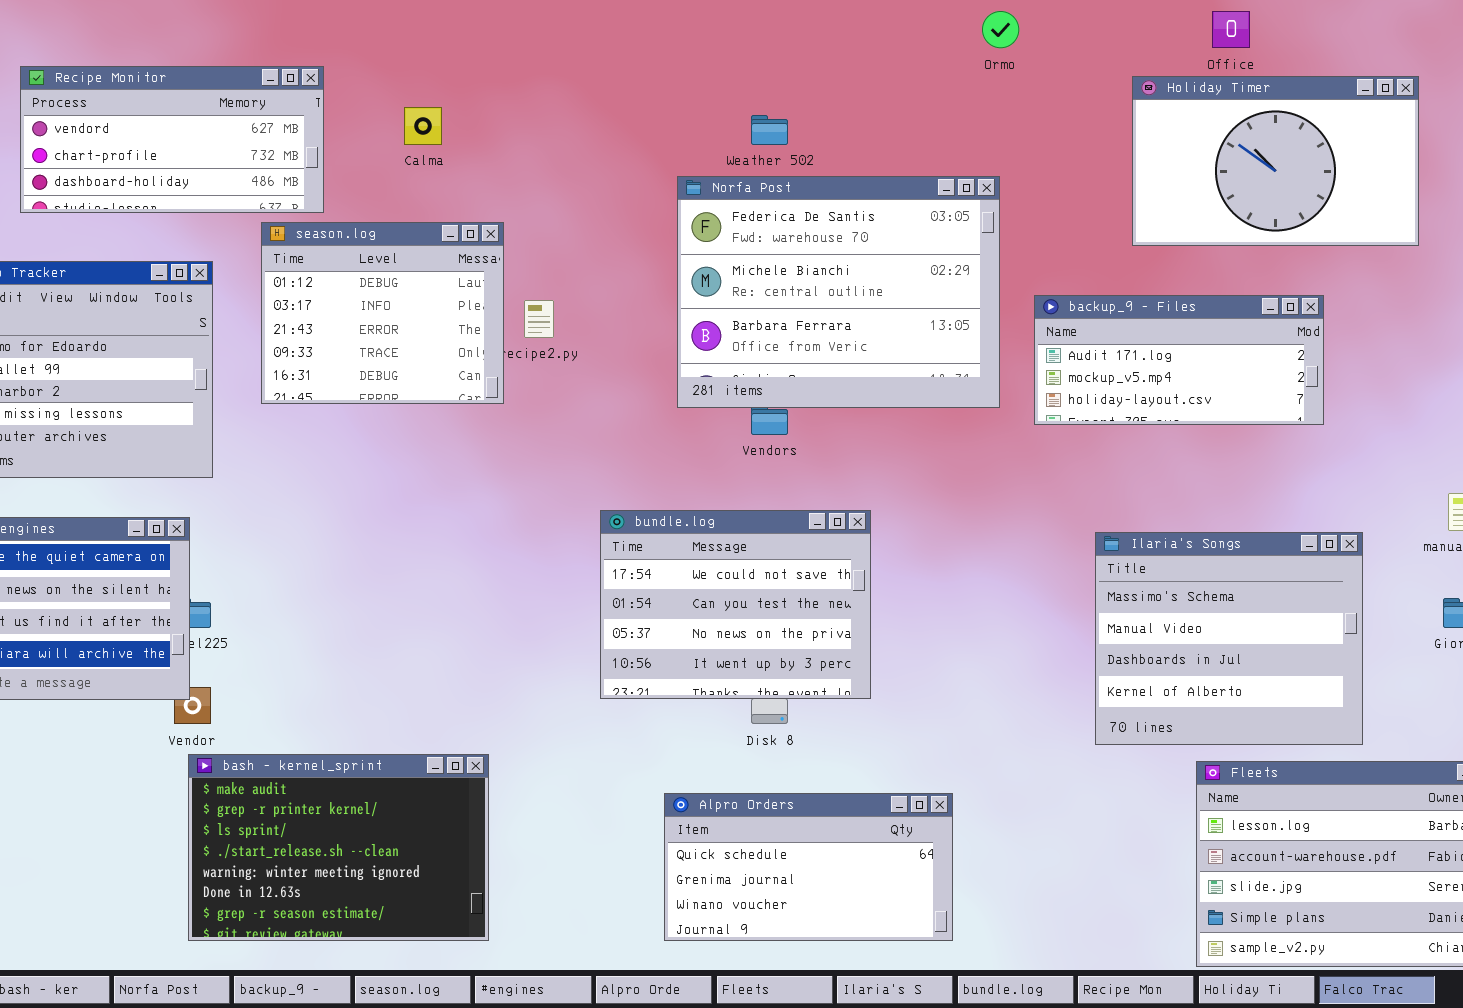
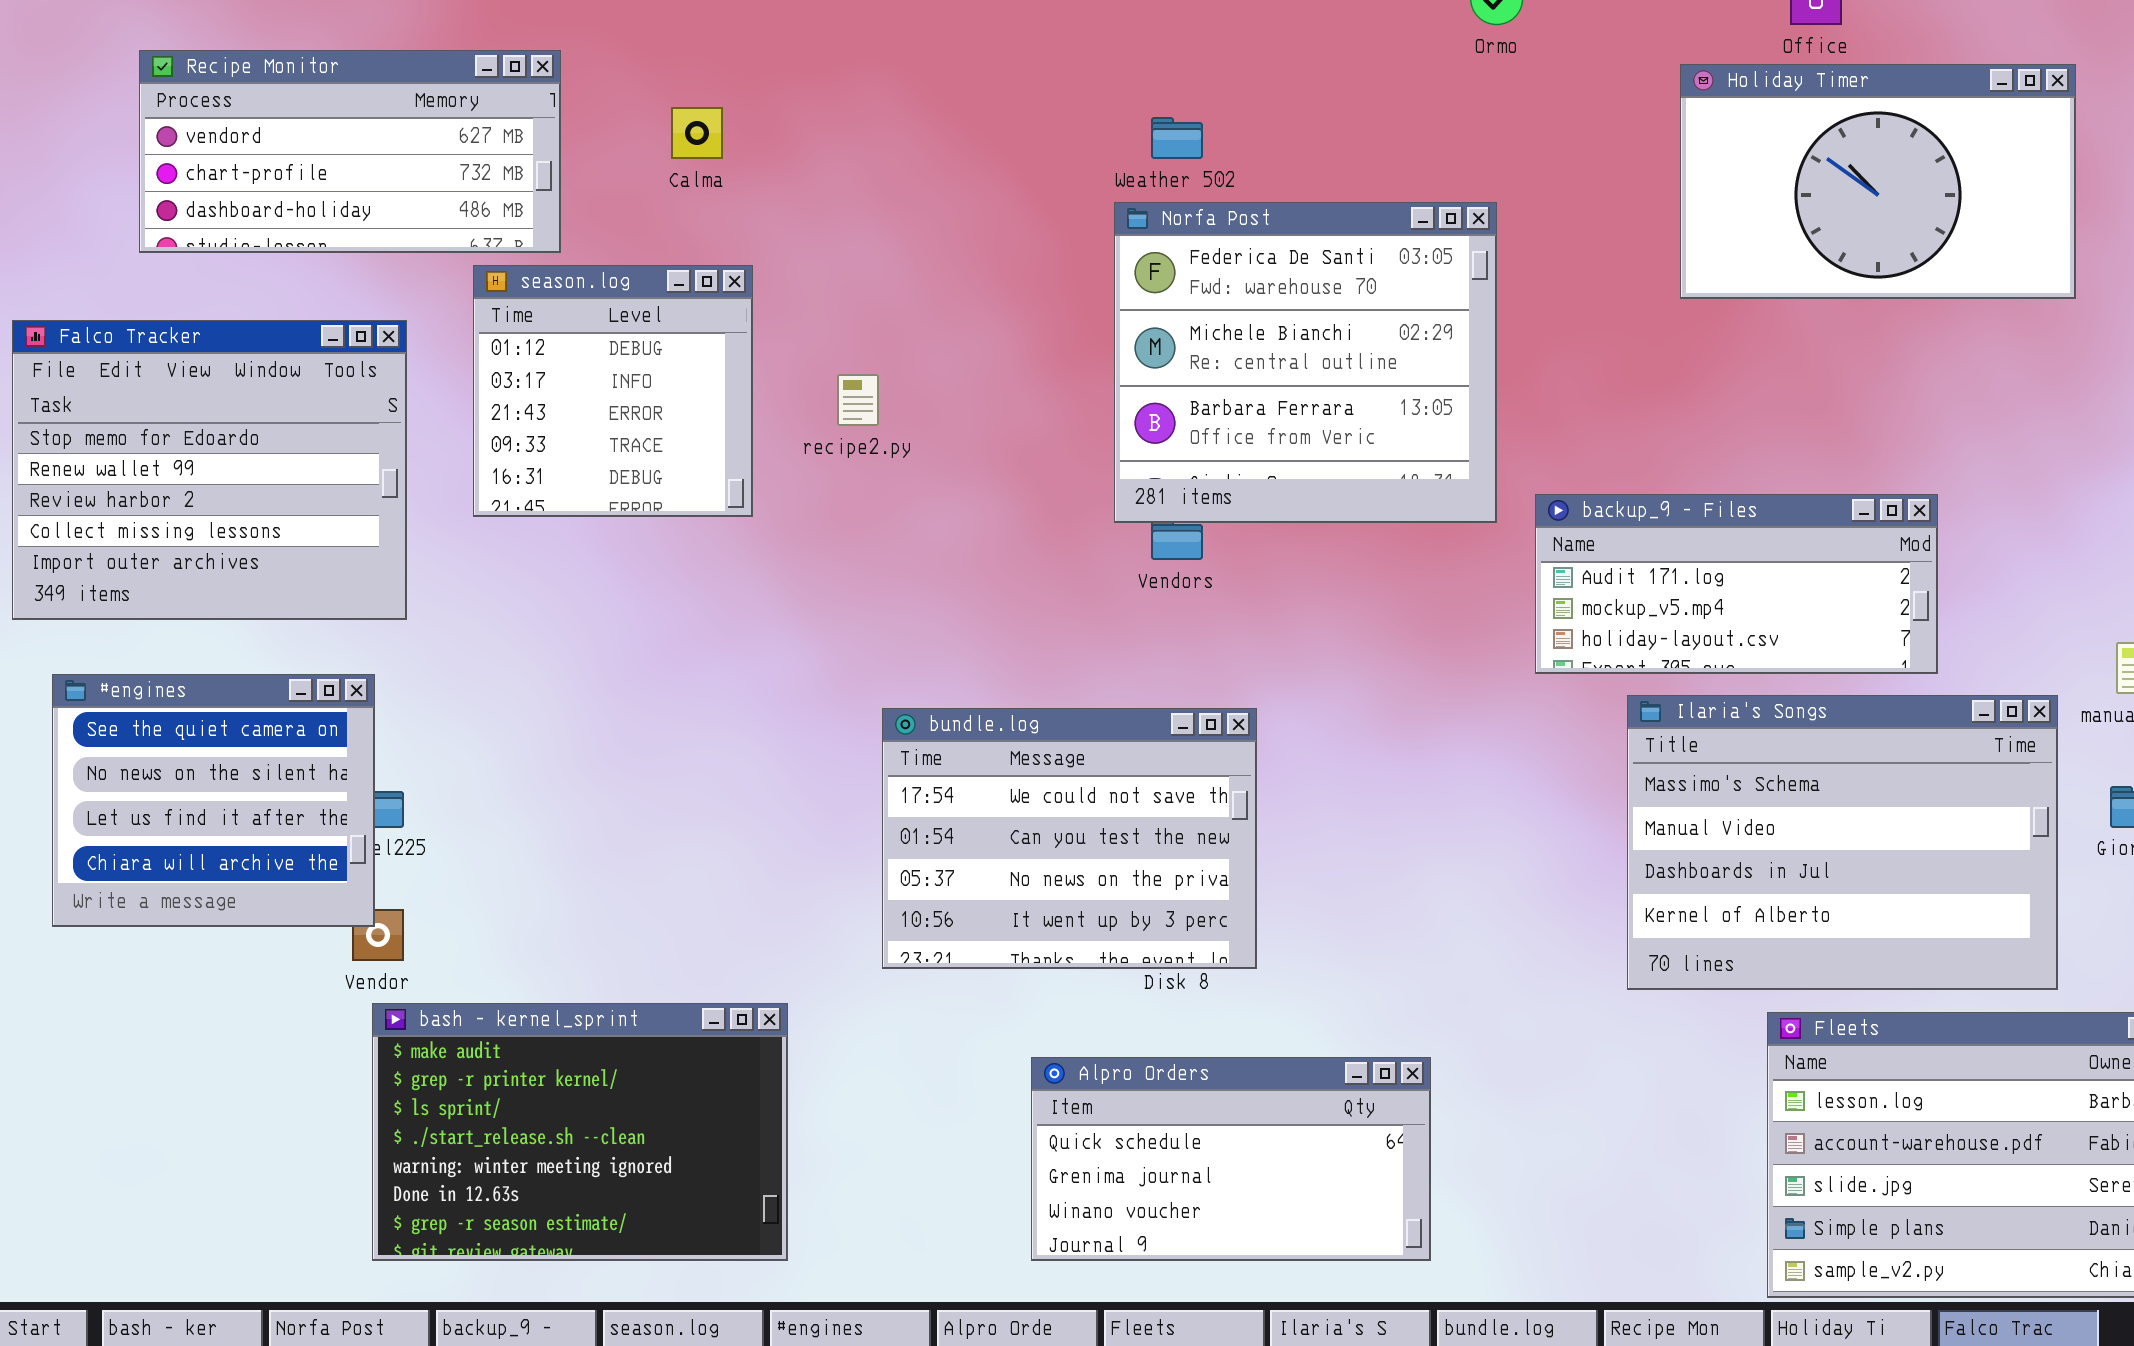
Norfa Post: [677,176,1000,408] -> [1114,202,1497,523], resized
season.log: [261,222,504,404] -> [473,265,753,517], resized
backup_9 - Files: [1034,295,1324,425] -> [1535,494,1938,674], moved
bundle.log: [600,510,871,699] -> [882,708,1257,969], moved
Ilaria's Songs: [1095,532,1363,745] -> [1627,695,2058,990], resized

